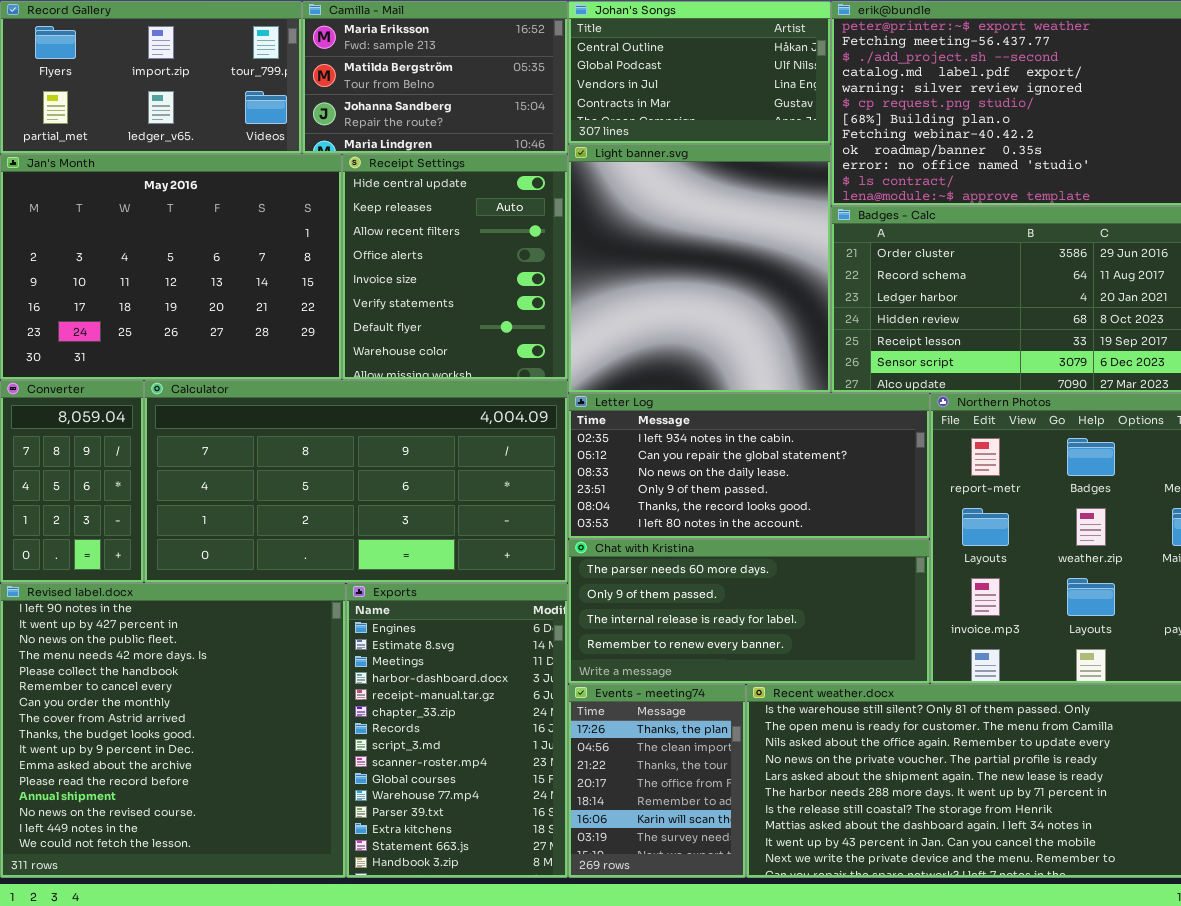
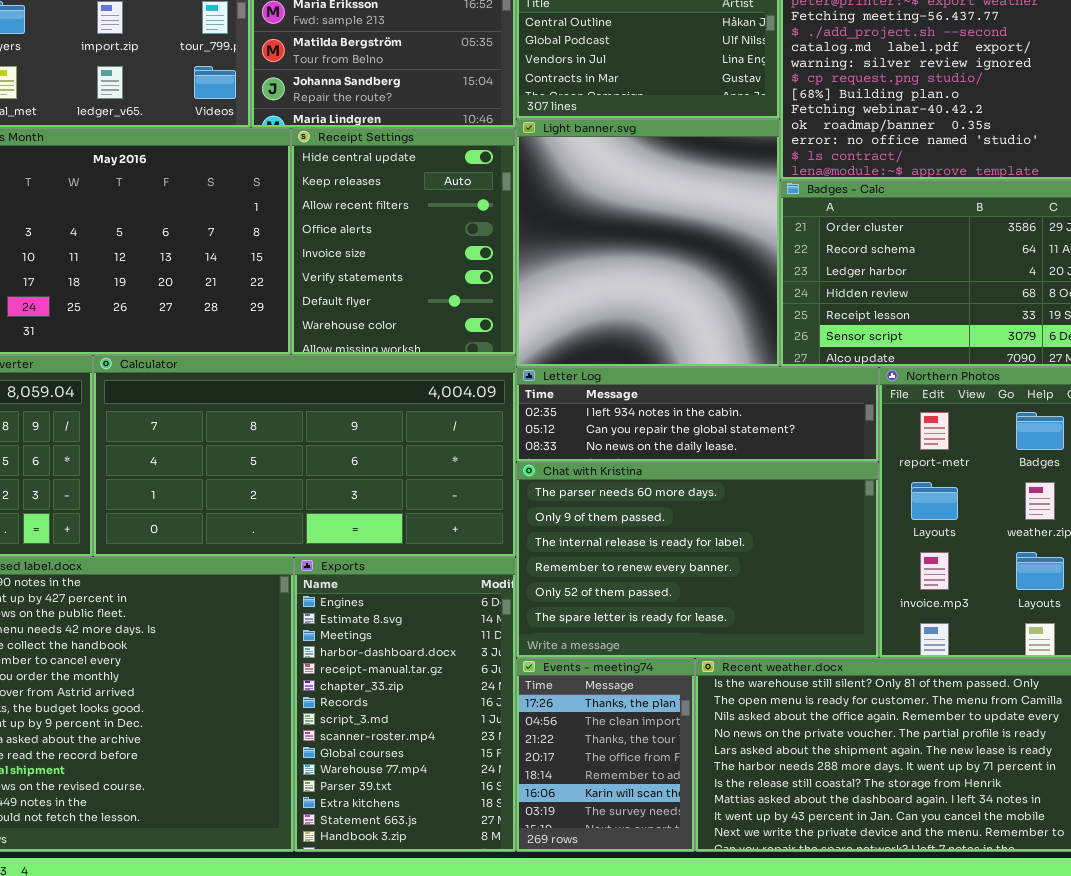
Letter Log: [568,393,930,539] -> [516,367,879,462], resized
Chat with Kristina: [568,539,930,684] -> [516,462,879,658], resized

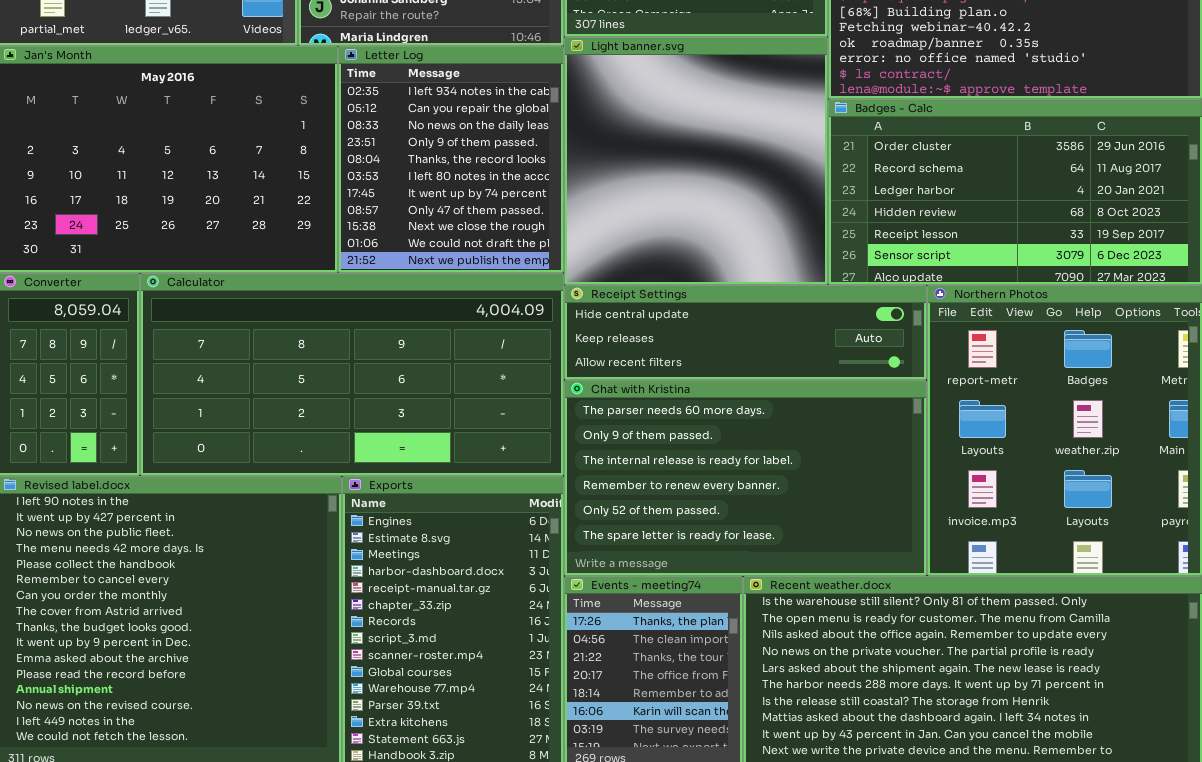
Receipt Settings: [291,128,516,355] -> [564,285,927,380], moved, resized
Letter Log: [516,367,879,462] -> [338,46,564,273], moved, resized

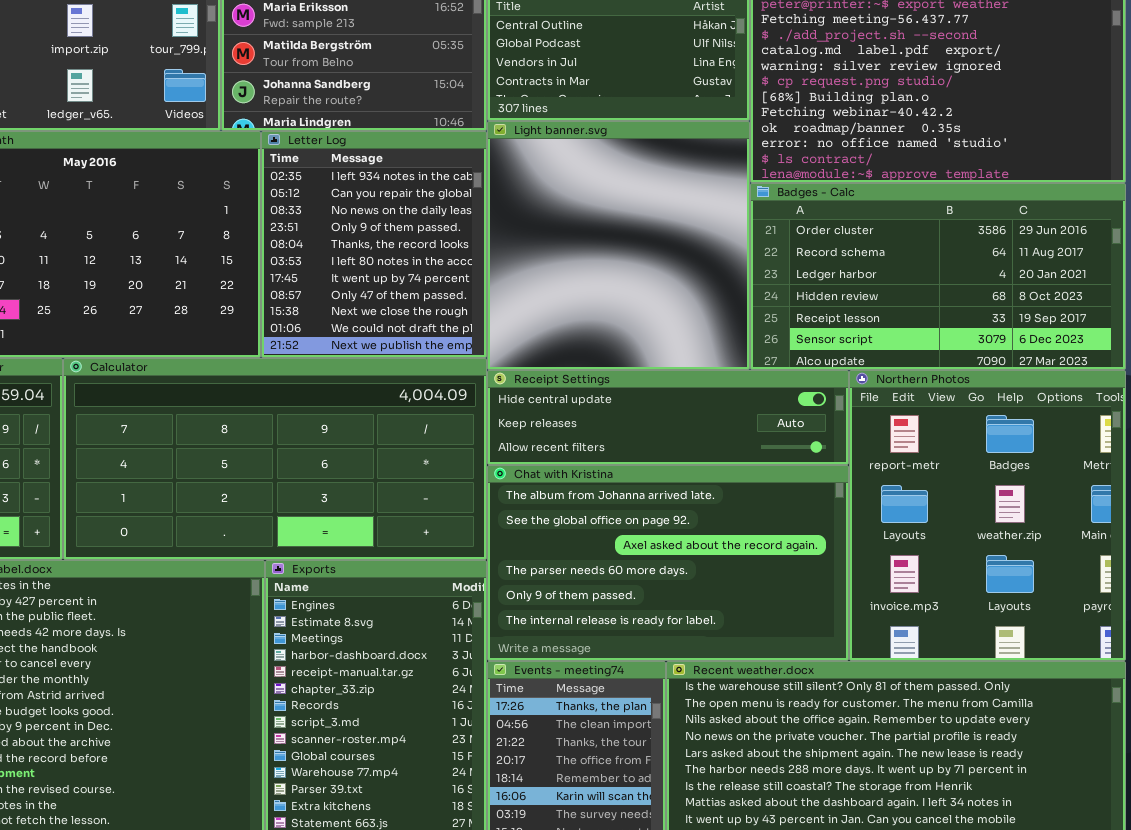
Chat with Kristina: [564,380,927,576] -> [487,465,849,661], scrolled up 3 rows

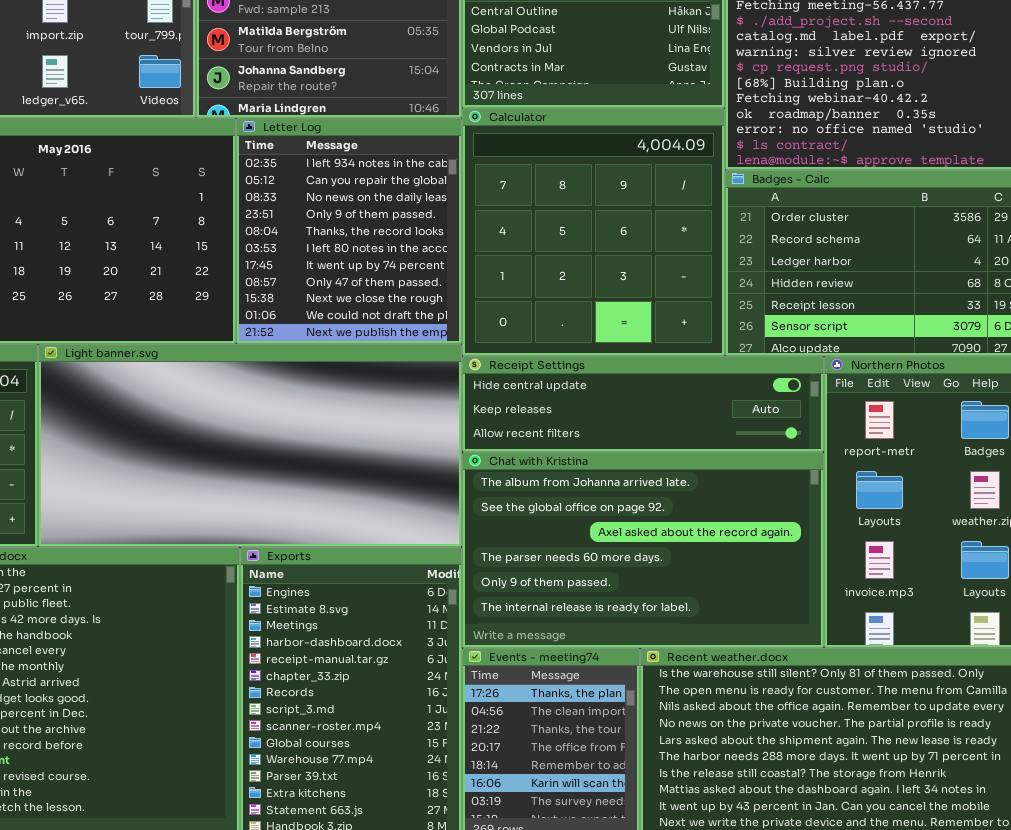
Light banner.svg: [487,121,750,370] -> [38,344,462,547], moved, resized
Calculator: [63,358,487,560] -> [462,108,725,356], moved, resized

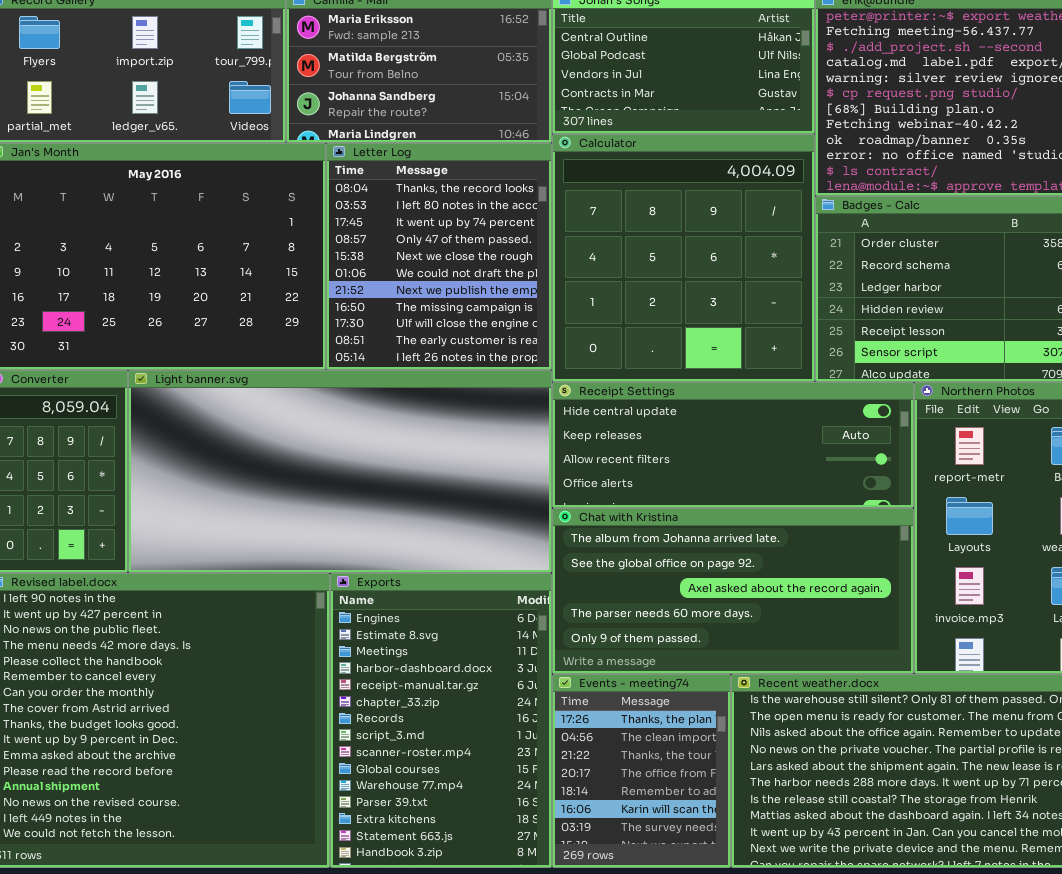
Letter Log: [236,118,462,344] -> [326,143,552,370], scrolled down 4 rows
Receipt Settings: [462,356,824,452] -> [552,382,914,508], resized
Chat with Kristina: [462,452,824,648] -> [552,508,914,674], resized

